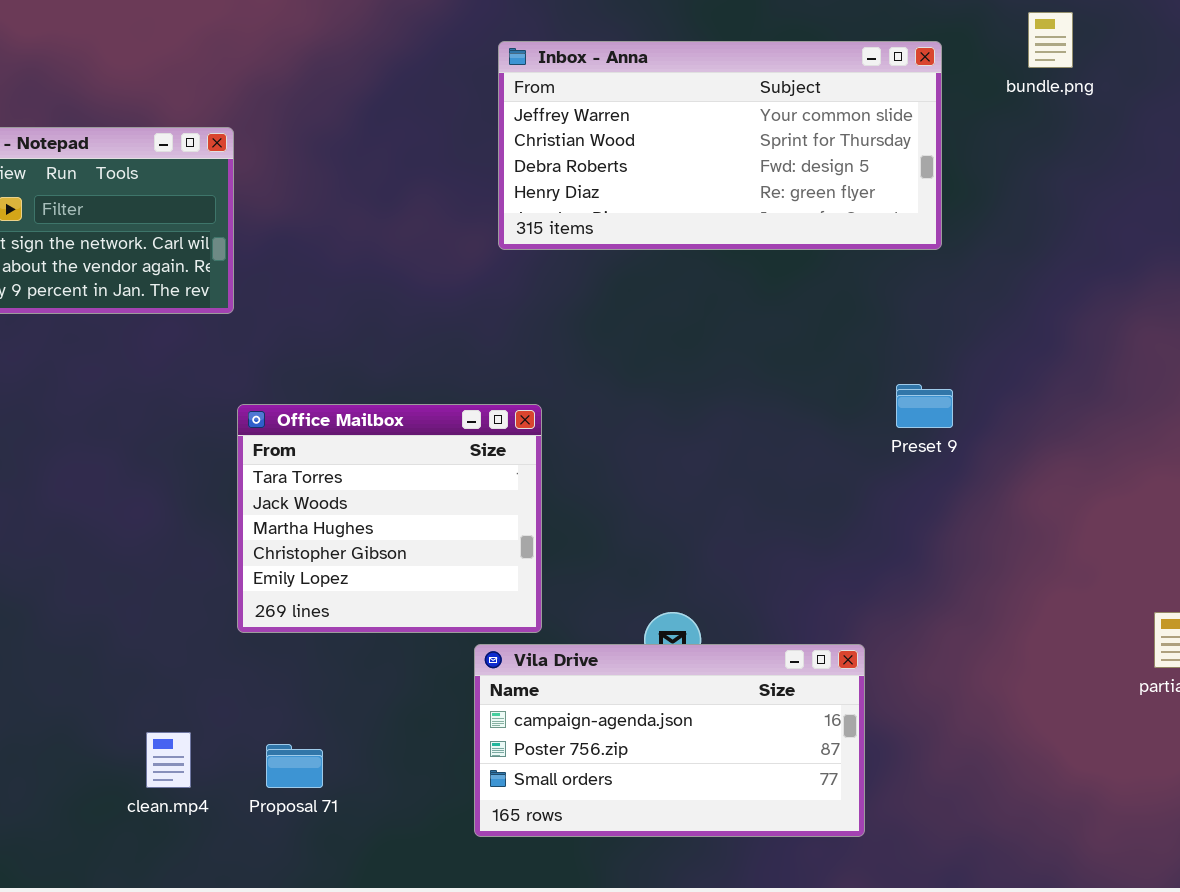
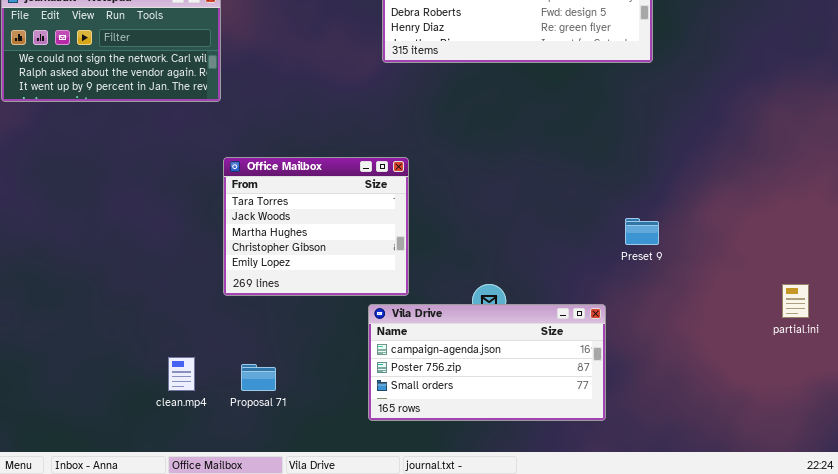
Preset 9: [896,384,953,428] -> [625,218,659,245], moved

